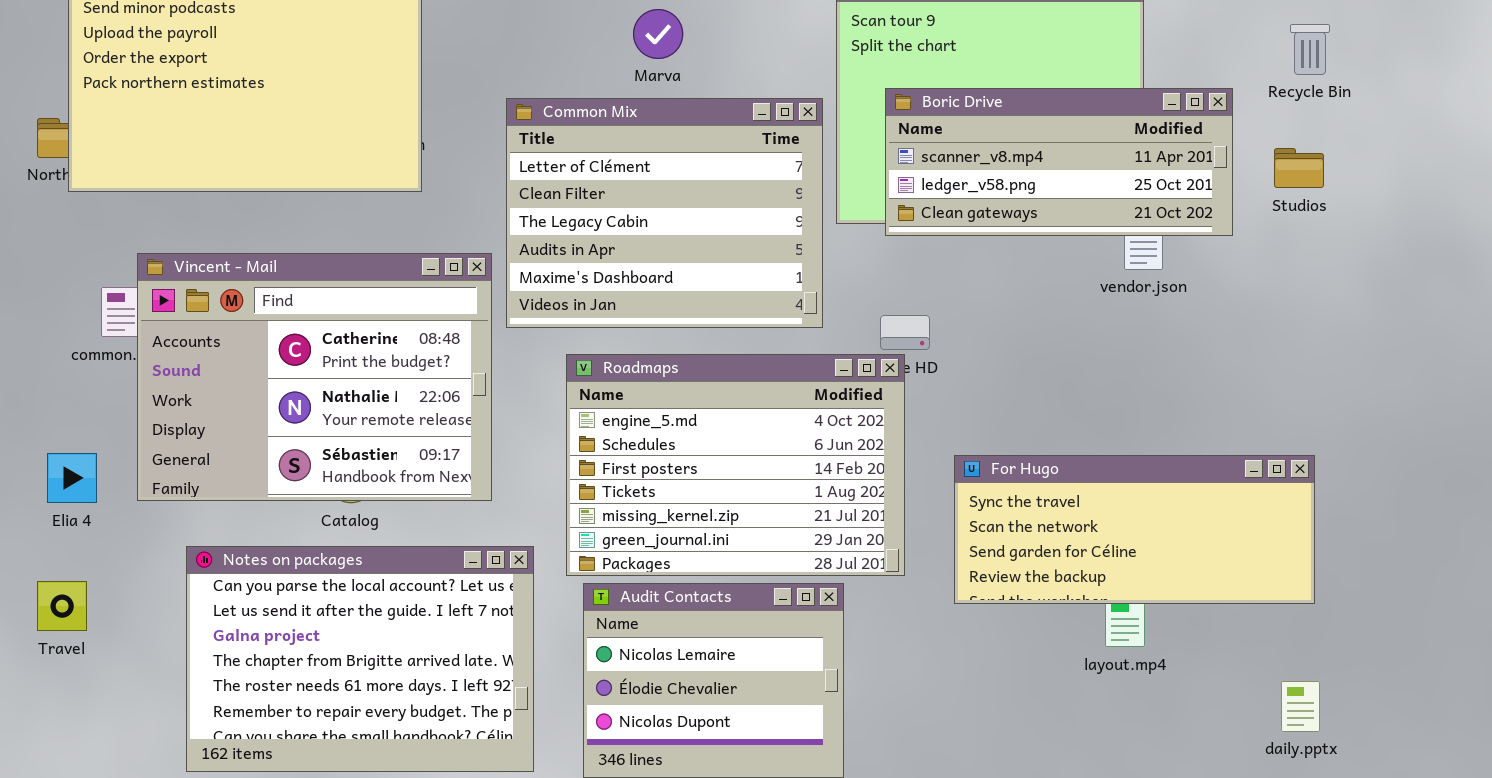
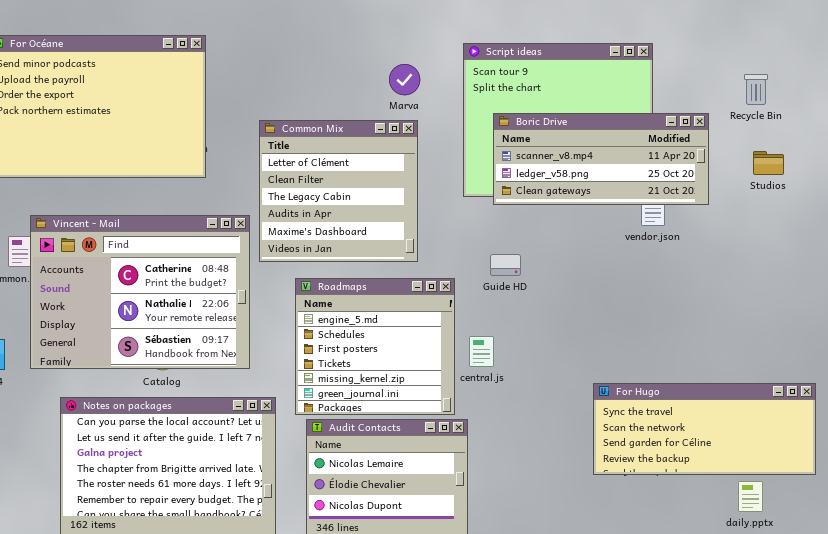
Marva: [633,9,683,59] -> [389,64,420,95], moved
Common Mix: [506,98,823,328] -> [259,120,418,262], resized
Studios: [1274,148,1324,188] -> [753,151,784,175], moved
Roadmaps: [566,354,905,576] -> [295,278,455,415], resized
For Hugo: [954,455,1315,604] -> [593,383,816,475], moved

